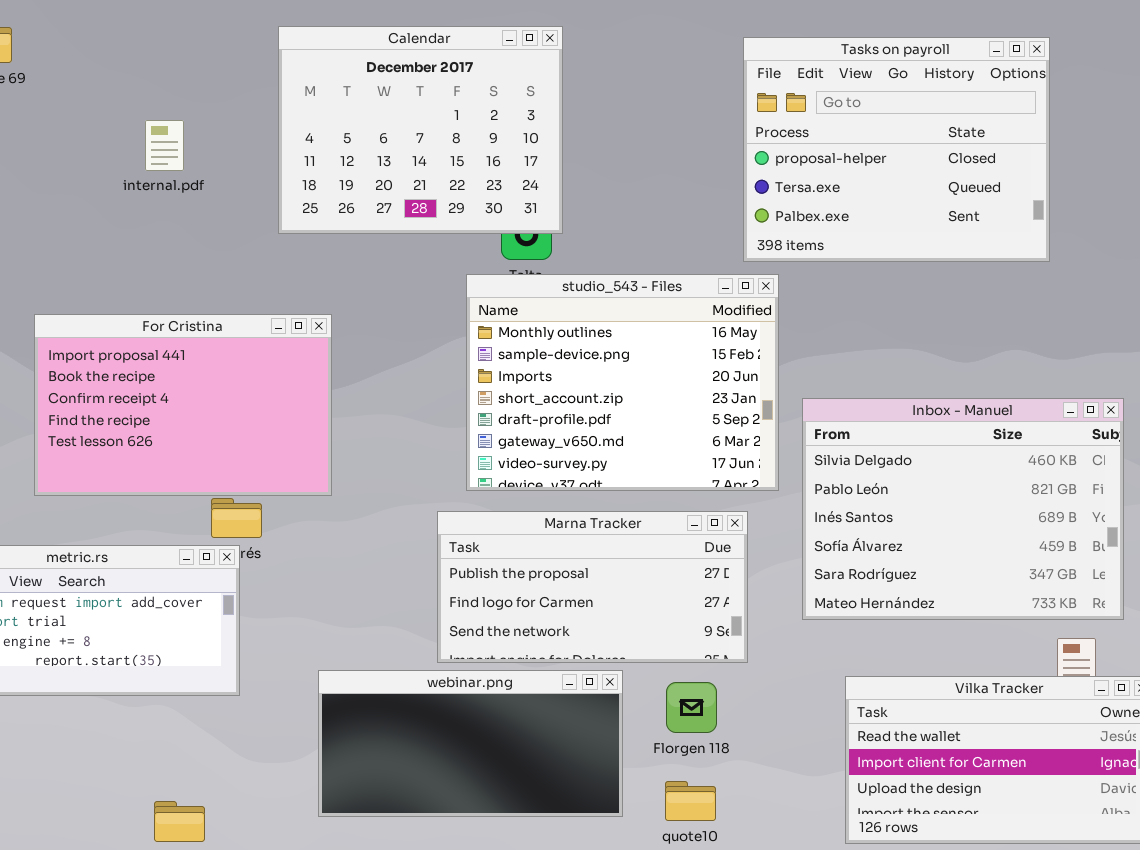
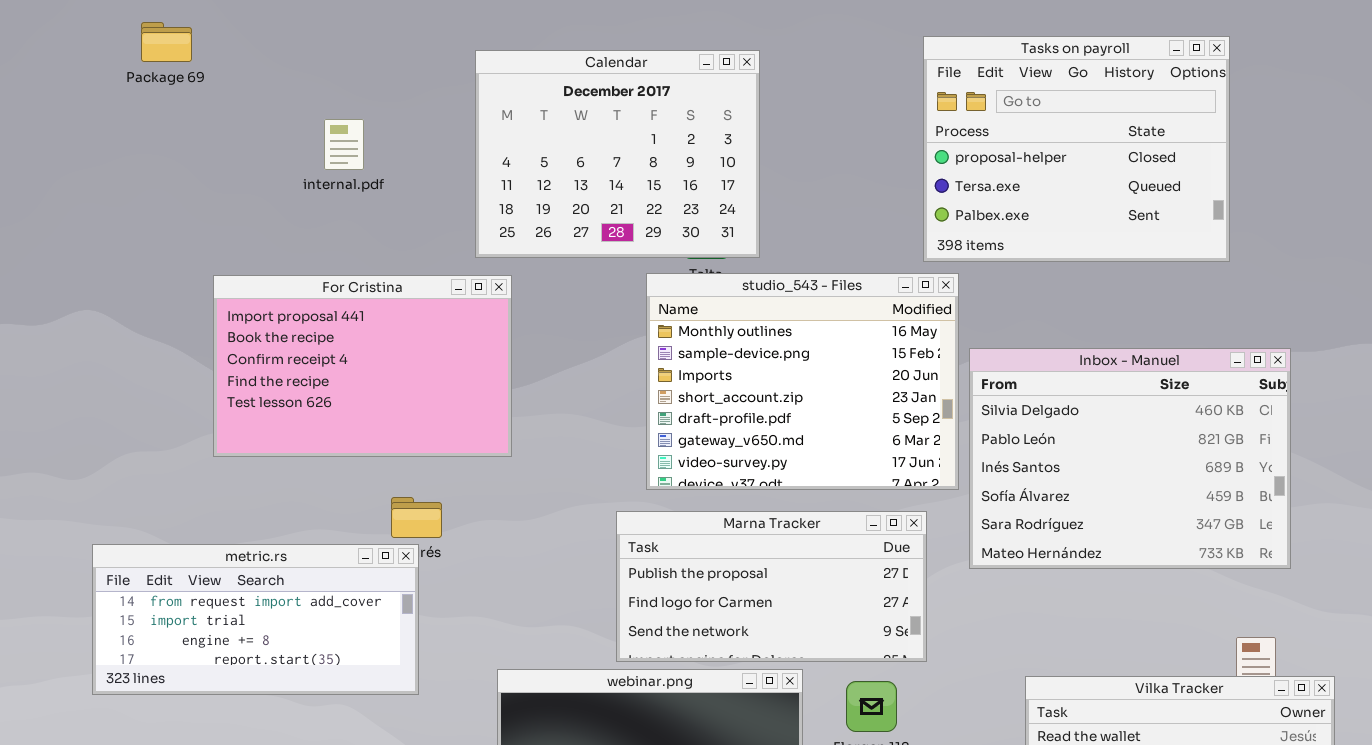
Calendar: [278,26,563,234] -> [475,50,760,258], moved
For Cristina: [34,314,332,496] -> [213,275,512,457], moved
Inbox - Manuel: [802,398,1124,620] -> [969,348,1291,569], moved

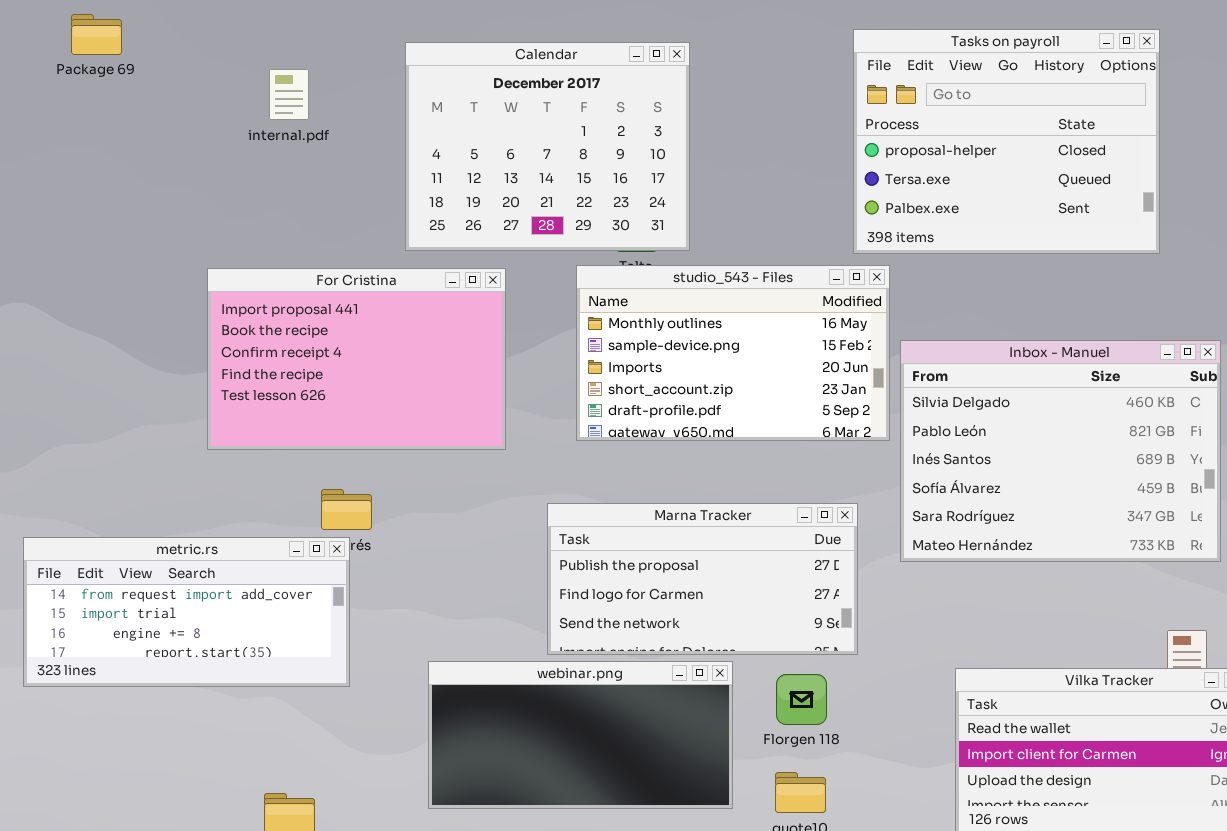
internal.pdf: [324,119,364,170] -> [269,69,309,120], moved
studio_543 - Files: [646,273,959,490] -> [576,265,890,441], resized
For Cristina: [213,275,512,457] -> [207,268,506,450], moved

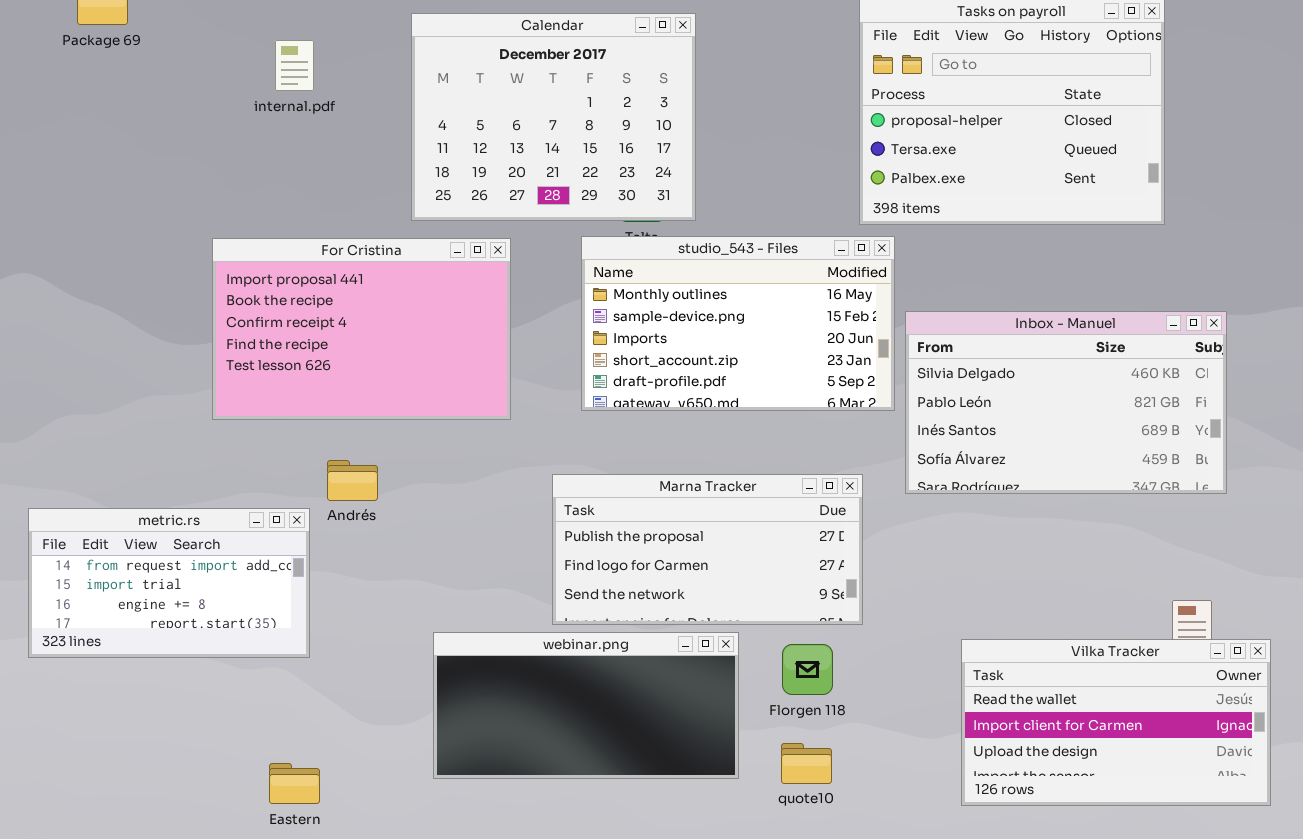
Inbox - Manuel: [900,340,1221,562] -> [905,311,1227,494], resized
metric.rs: [23,537,350,687] -> [28,508,310,658], resized

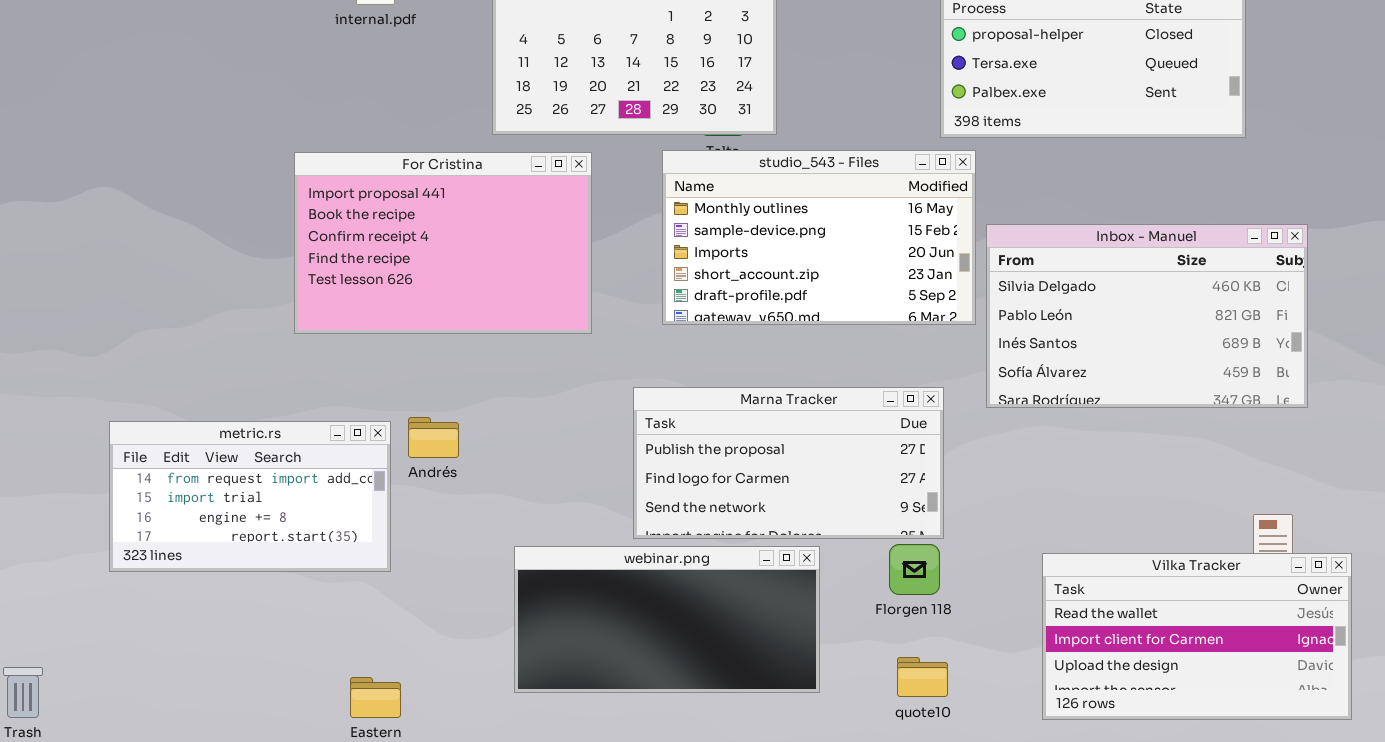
Andrés: [327,460,378,501] -> [408,417,459,458], moved
Florgen 118: [782,644,833,695] -> [889,544,940,595], moved
quote10: [781,743,832,784] -> [897,657,948,697], moved

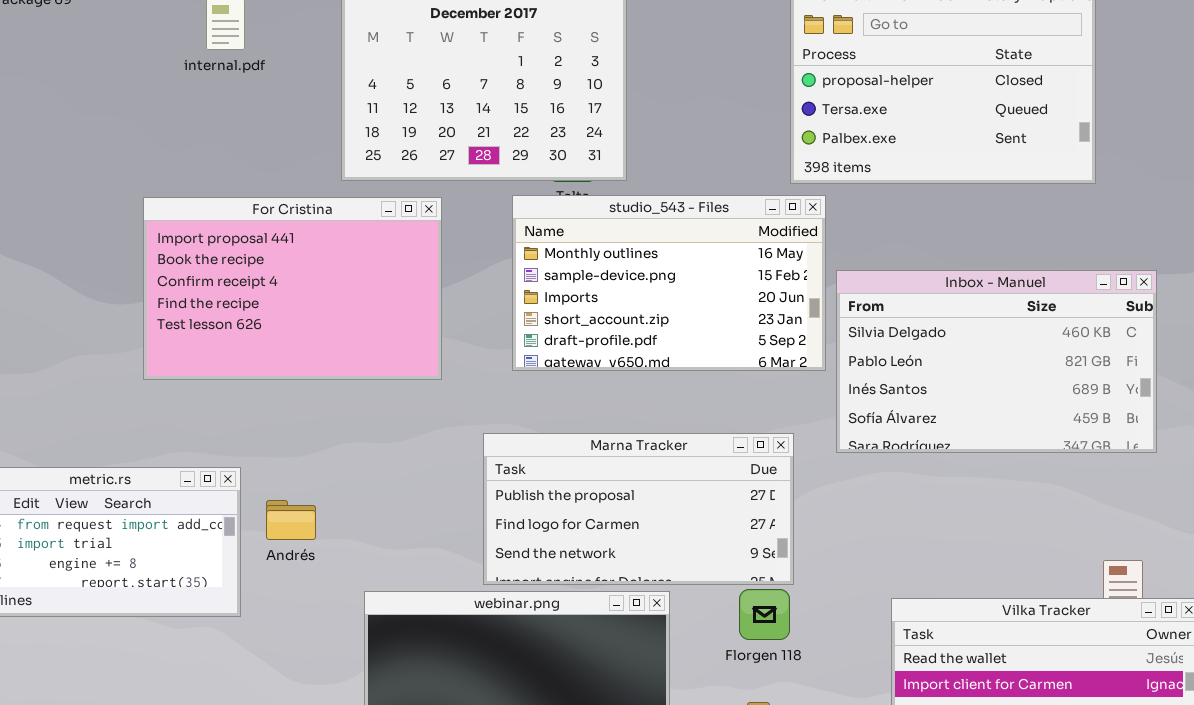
Andrés: [408,417,459,458] -> [266,500,316,540], moved

